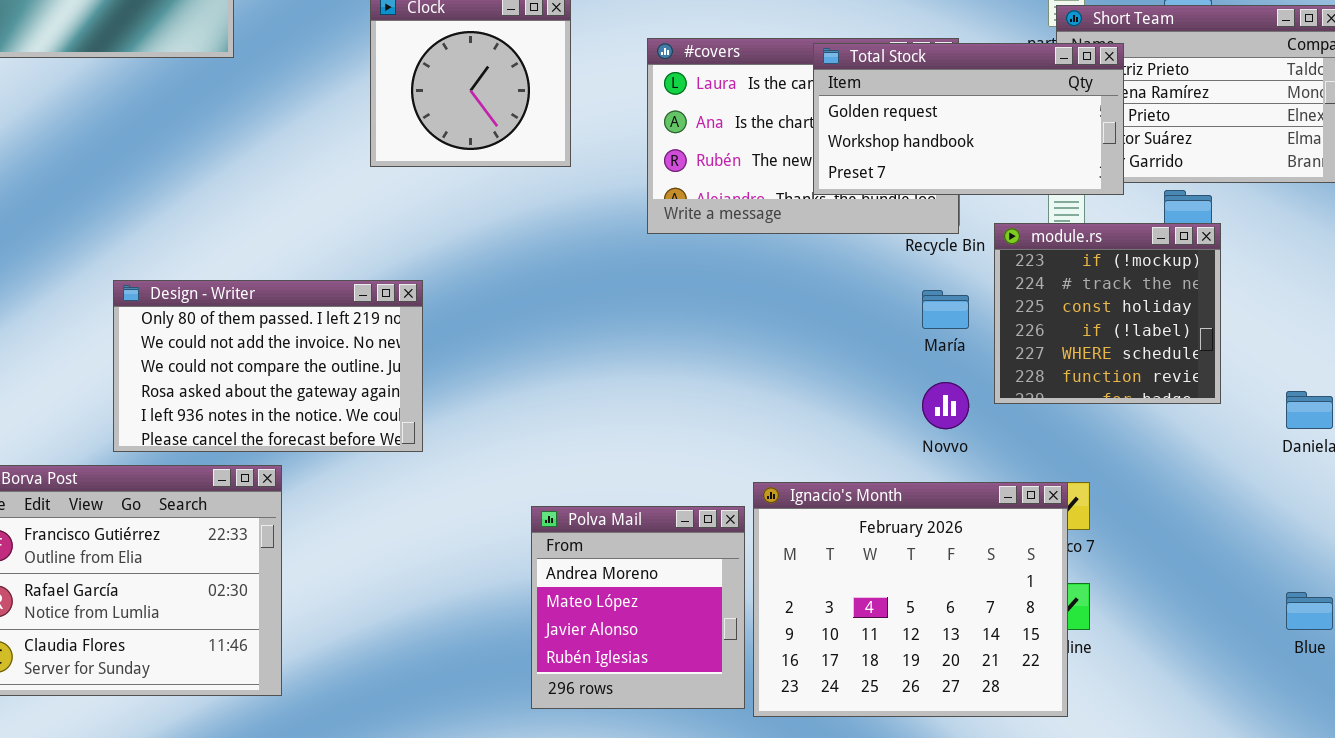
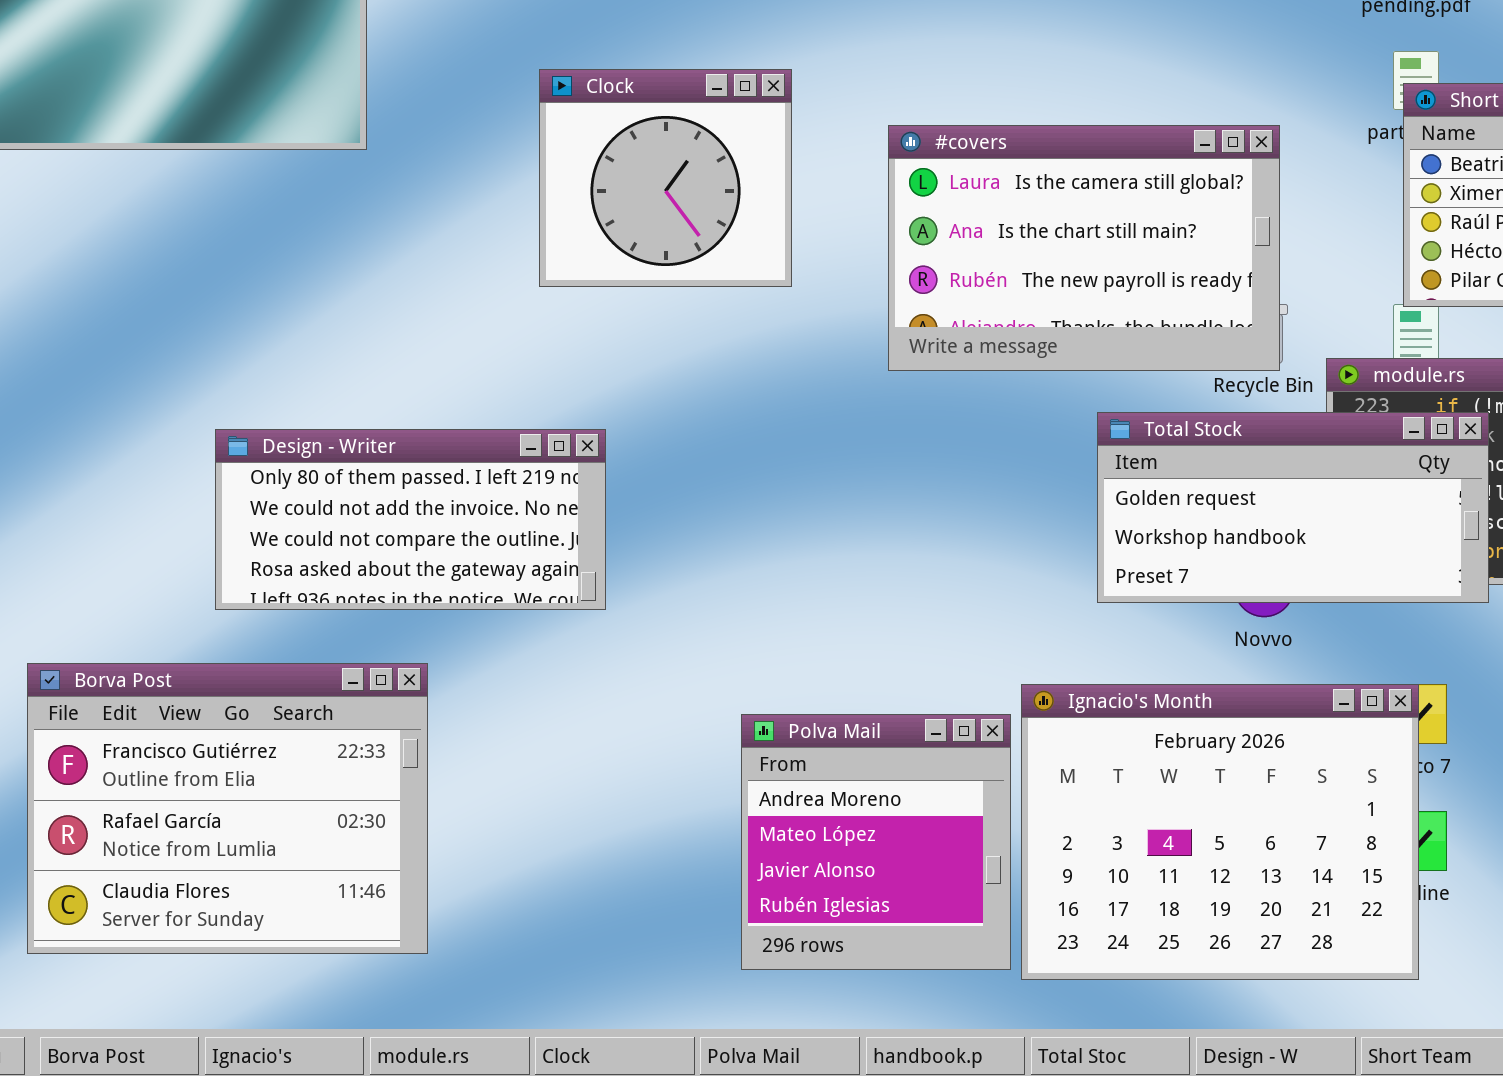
Total Stock: [813,43,1124,195] -> [1097,412,1489,603], moved
Design - Writer: [113,280,423,452] -> [215,429,606,610], resized

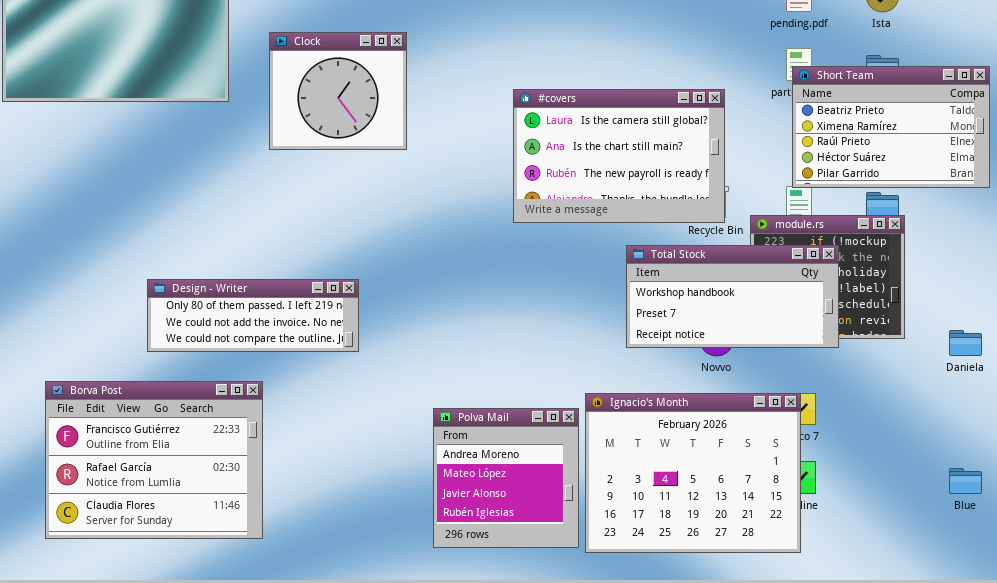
Clock: [539,69,792,287] -> [269,32,407,150], moved
Total Stock: [1097,412,1489,603] -> [626,245,839,348], scrolled down 1 row
Design - Writer: [215,429,606,610] -> [147,279,359,352], resized

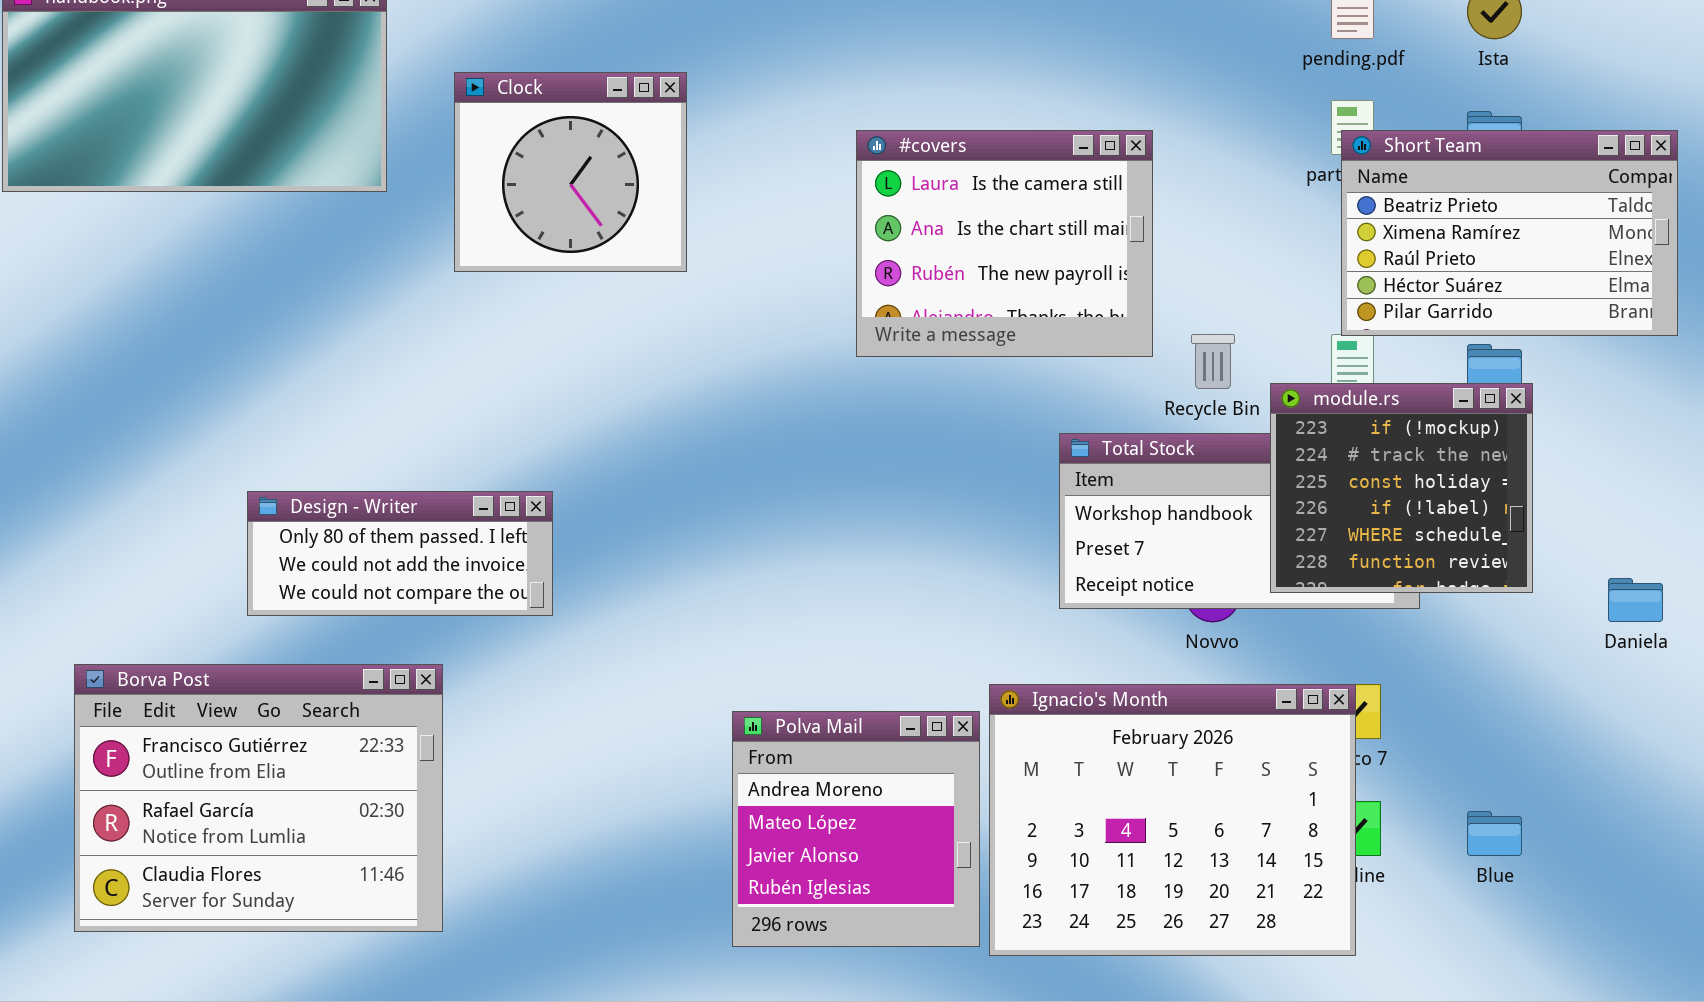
#covers: [513,89,725,223] -> [856,130,1153,357], moved, resized
module.rs: [750,215,905,339] -> [1270,383,1533,593], raised
Design - Writer: [147,279,359,352] -> [247,491,553,616], resized
Blue: [949,468,982,494] -> [1467,811,1522,856], moved

